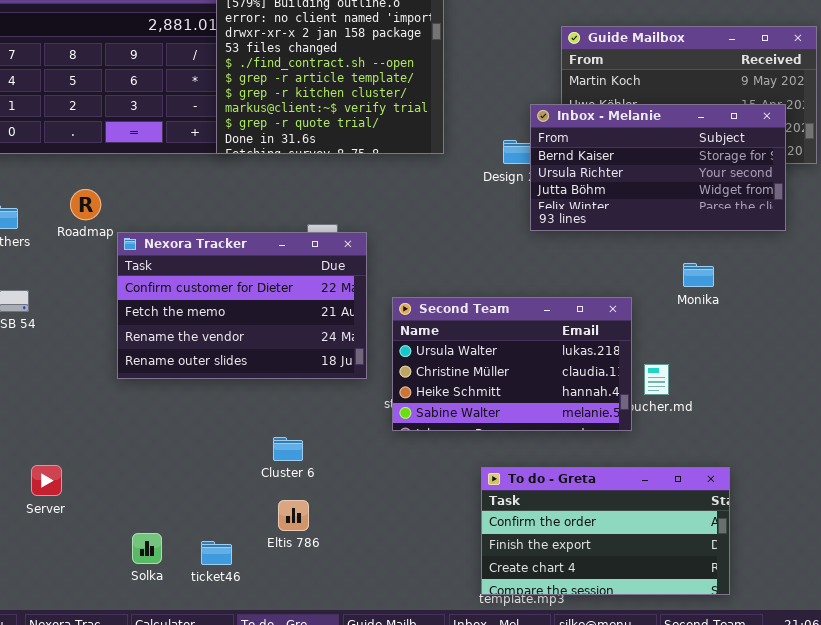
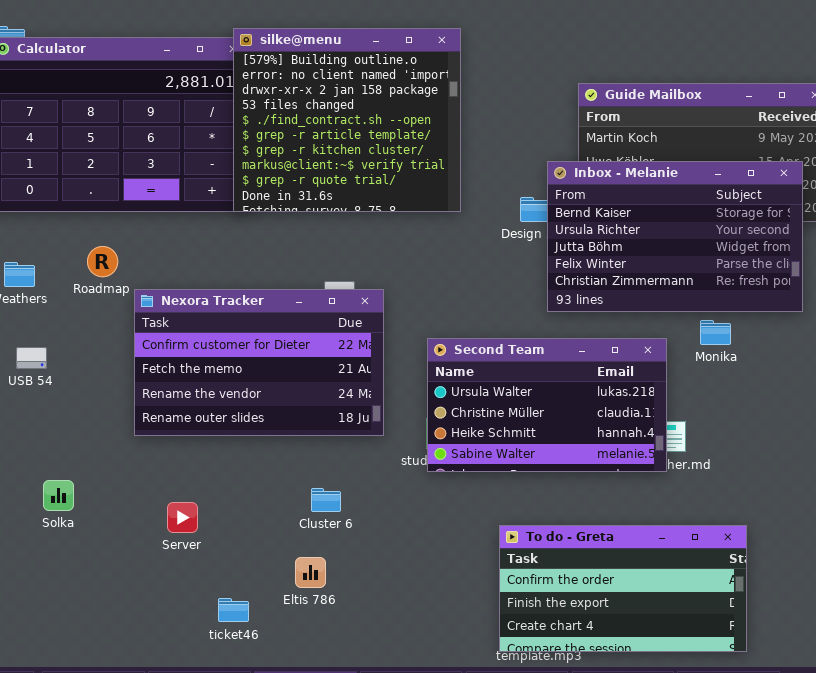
Inbox - Melanie: [530,104,786,231] -> [547,161,803,312], resized
Second Team: [392,297,632,431] -> [427,338,667,472], moved
Cluster 6: [273,437,303,461] -> [311,488,341,512], moved
Server: [31,465,62,496] -> [167,502,198,533], moved
Solka: [132,533,162,564] -> [43,480,74,511], moved

